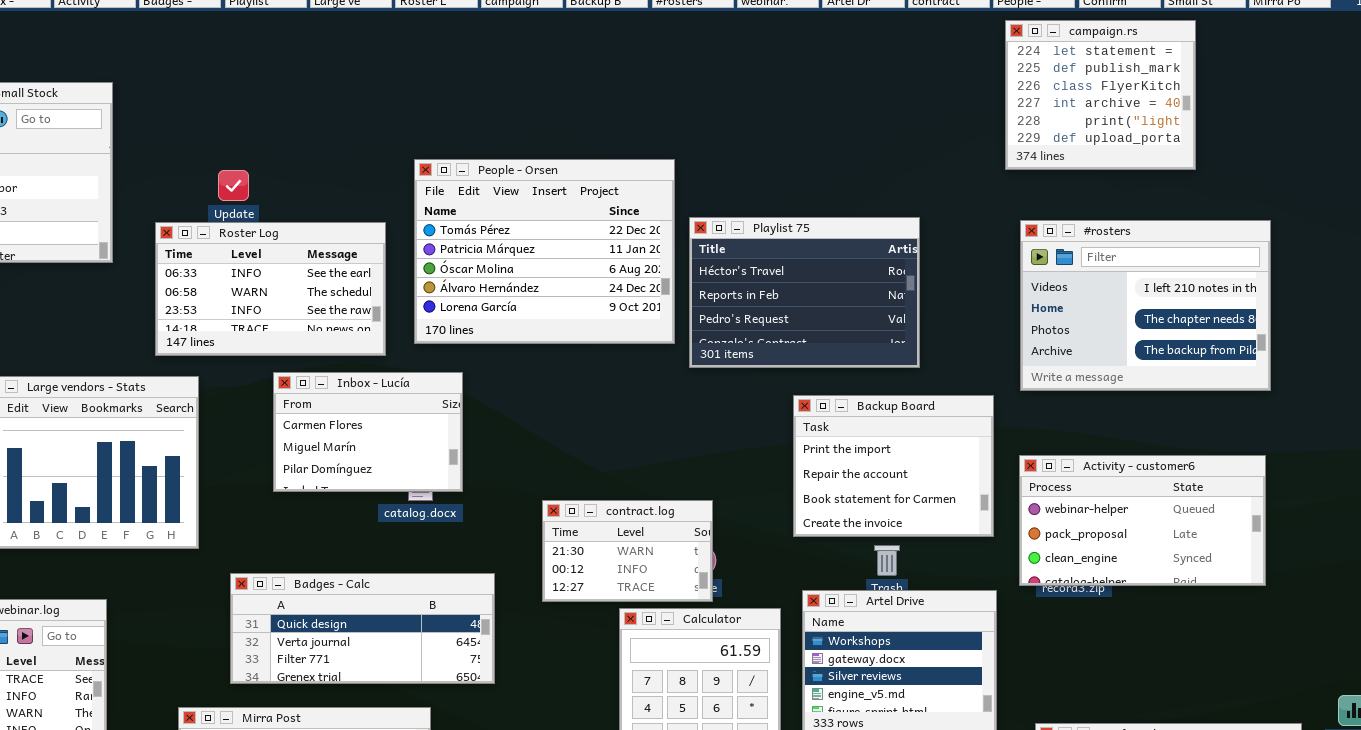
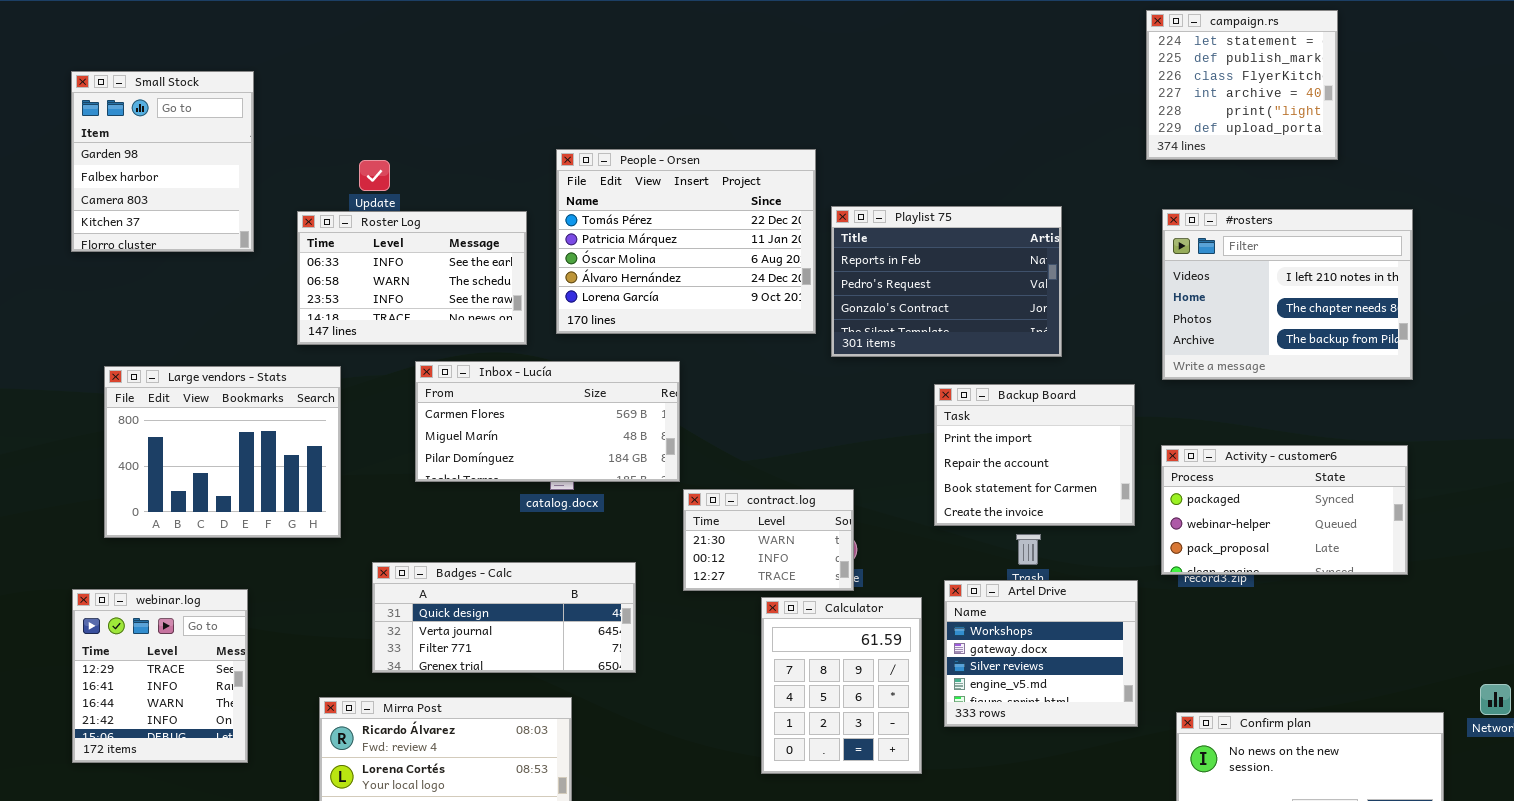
Playlist 75: [689,217,920,368] -> [831,206,1062,357], scrolled down 1 row
Inbox - Lucía: [273,372,463,492] -> [415,361,680,482], resized
Activity - customer6: [1019,455,1266,586] -> [1161,445,1408,575], scrolled up 1 row

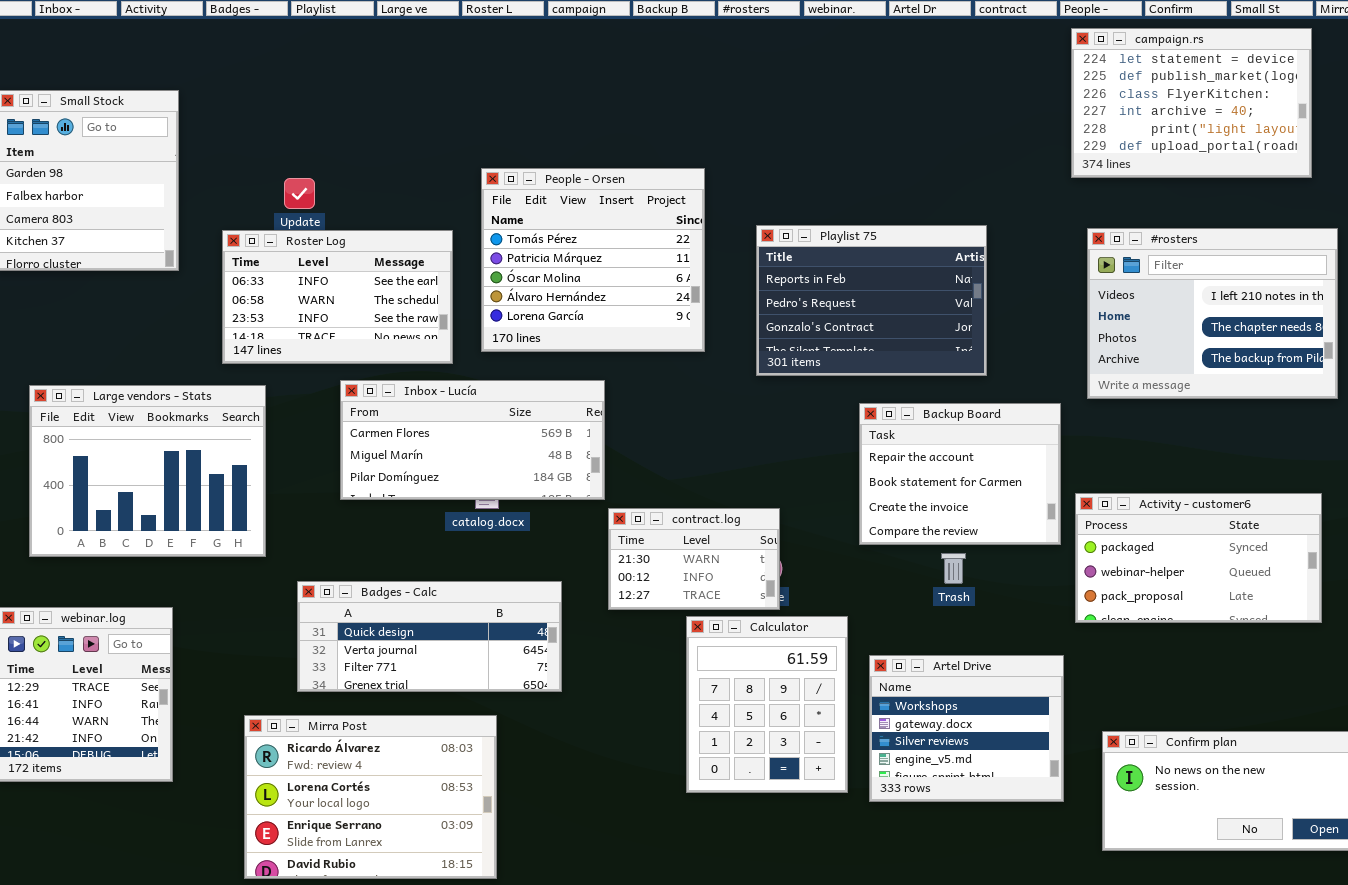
campaign.rs: [1146,10,1338,160] -> [1071,28,1312,178], resized
People - Orsen: [556,149,816,334] -> [481,168,705,352], resized
Backup Board: [934,384,1135,526] -> [859,403,1061,545], scrolled down 1 row
Activity - customer6: [1161,445,1408,575] -> [1075,493,1322,623], moved
Artel Drive: [944,580,1138,727] -> [869,655,1064,802], moved

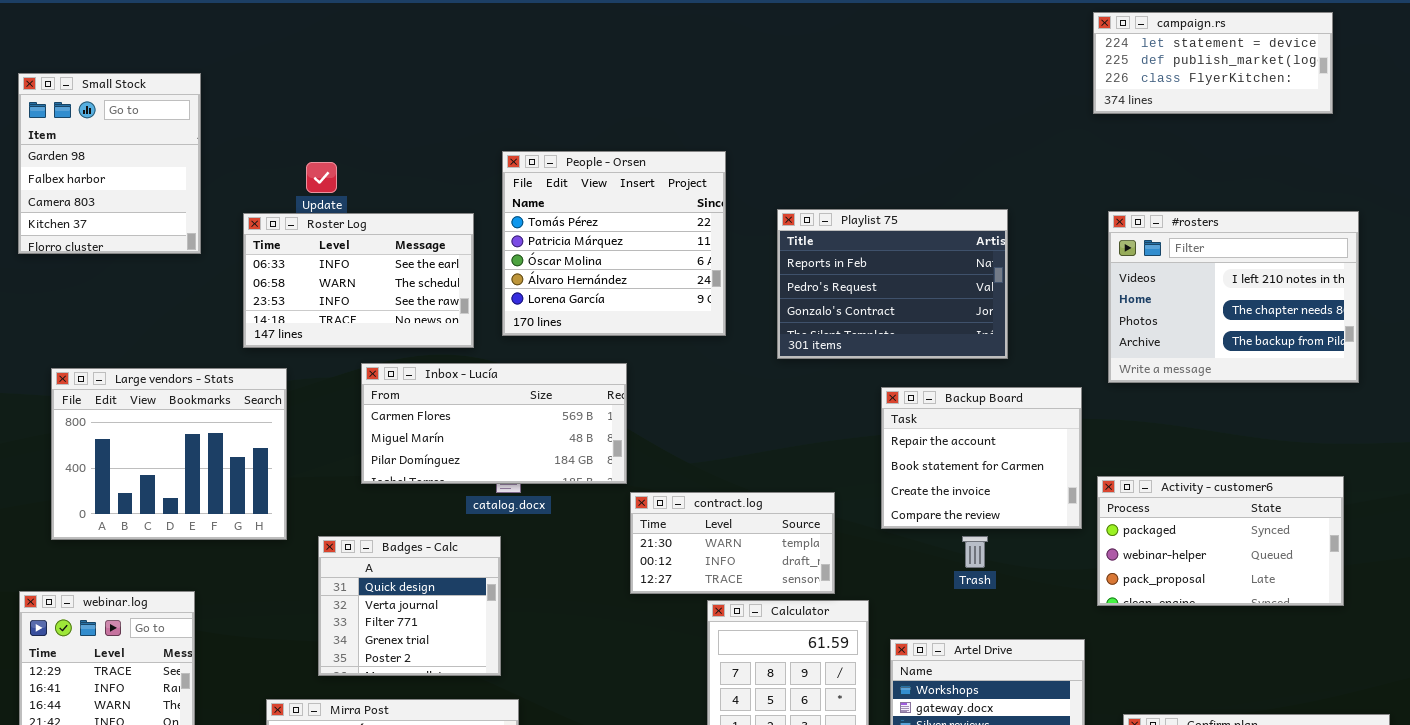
campaign.rs: [1071,28,1312,178] -> [1093,12,1333,114], resized
contract.log: [608,508,780,610] -> [630,492,835,594], resized
Badges - Calc: [297,581,562,692] -> [318,536,501,676], resized

